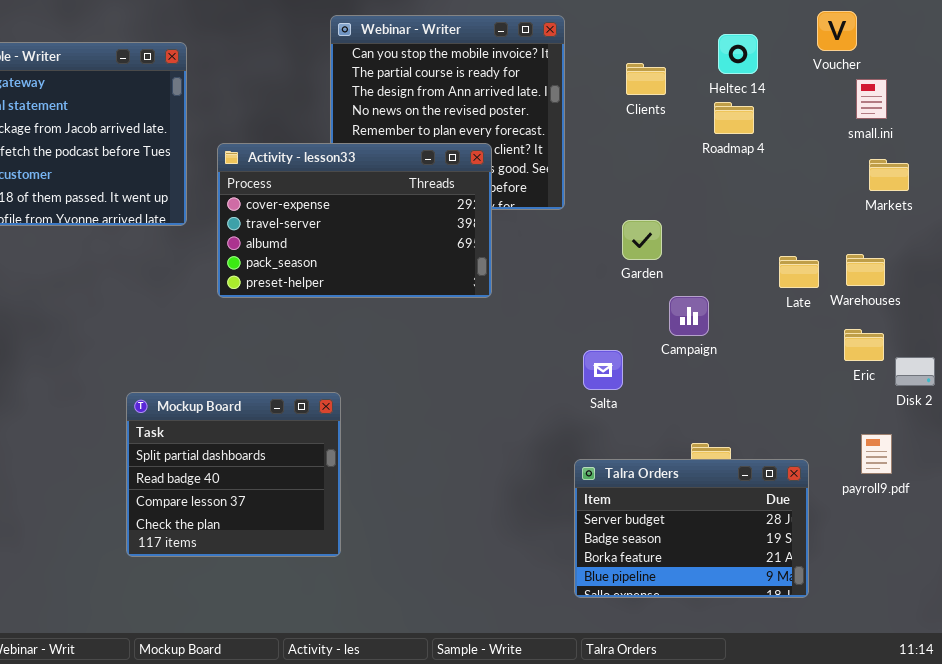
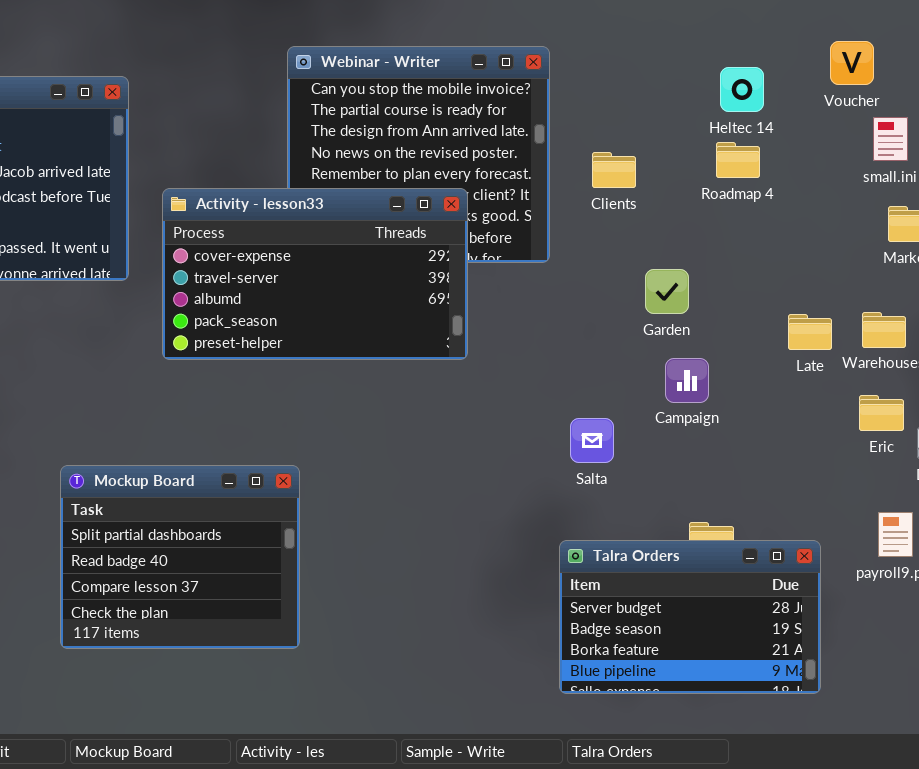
Clients: [626,63,666,95] -> [592,152,636,188], moved
Garden: [622,220,662,260] -> [645,269,689,314], moved

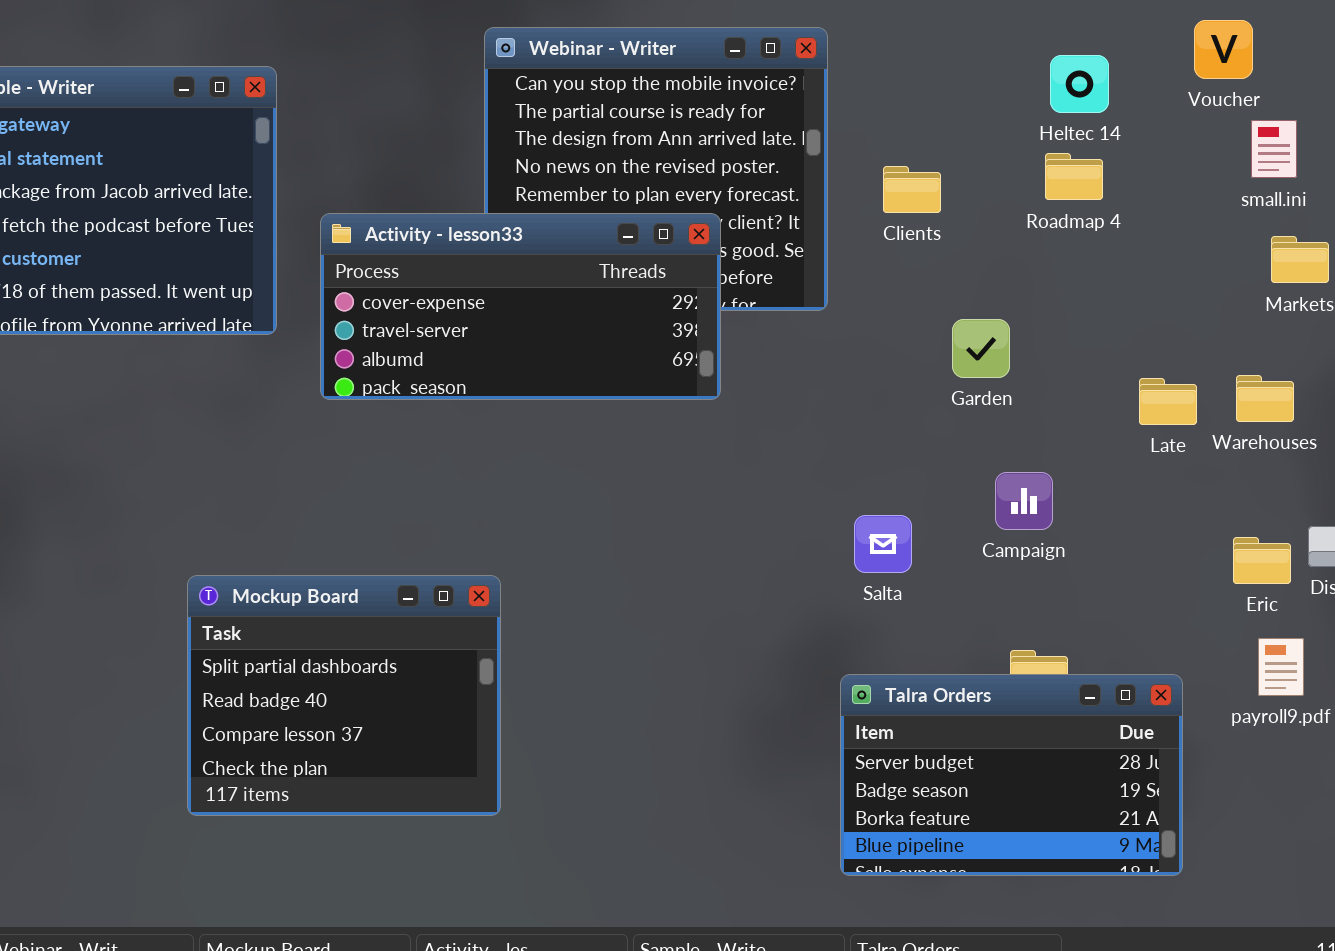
Activity - lesson33: [162,188,468,360] -> [320,213,721,400], resized
Campaign: [665,358,709,403] -> [995,472,1053,530], moved
Eric: [859,395,904,431] -> [1233,537,1291,584], moved

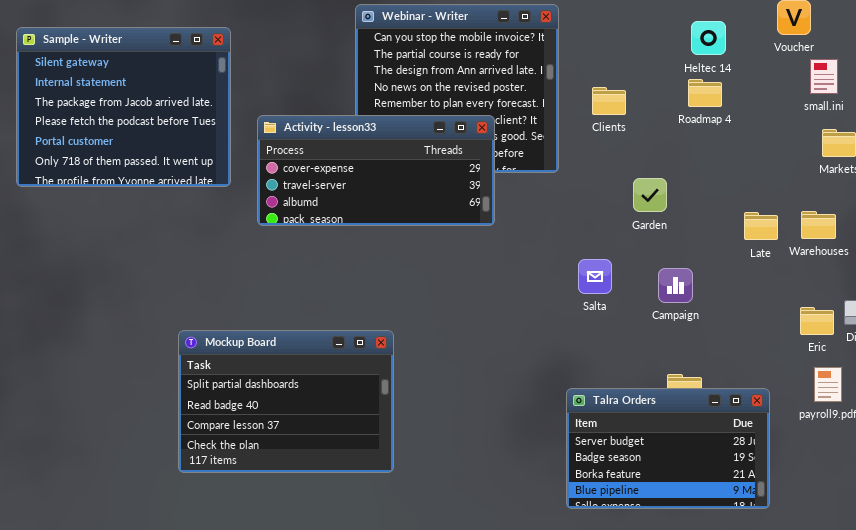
Salta: [854,515,912,573] -> [578,259,612,294], moved
Mockup Board: [187,575,501,816] -> [178,330,394,473], resized

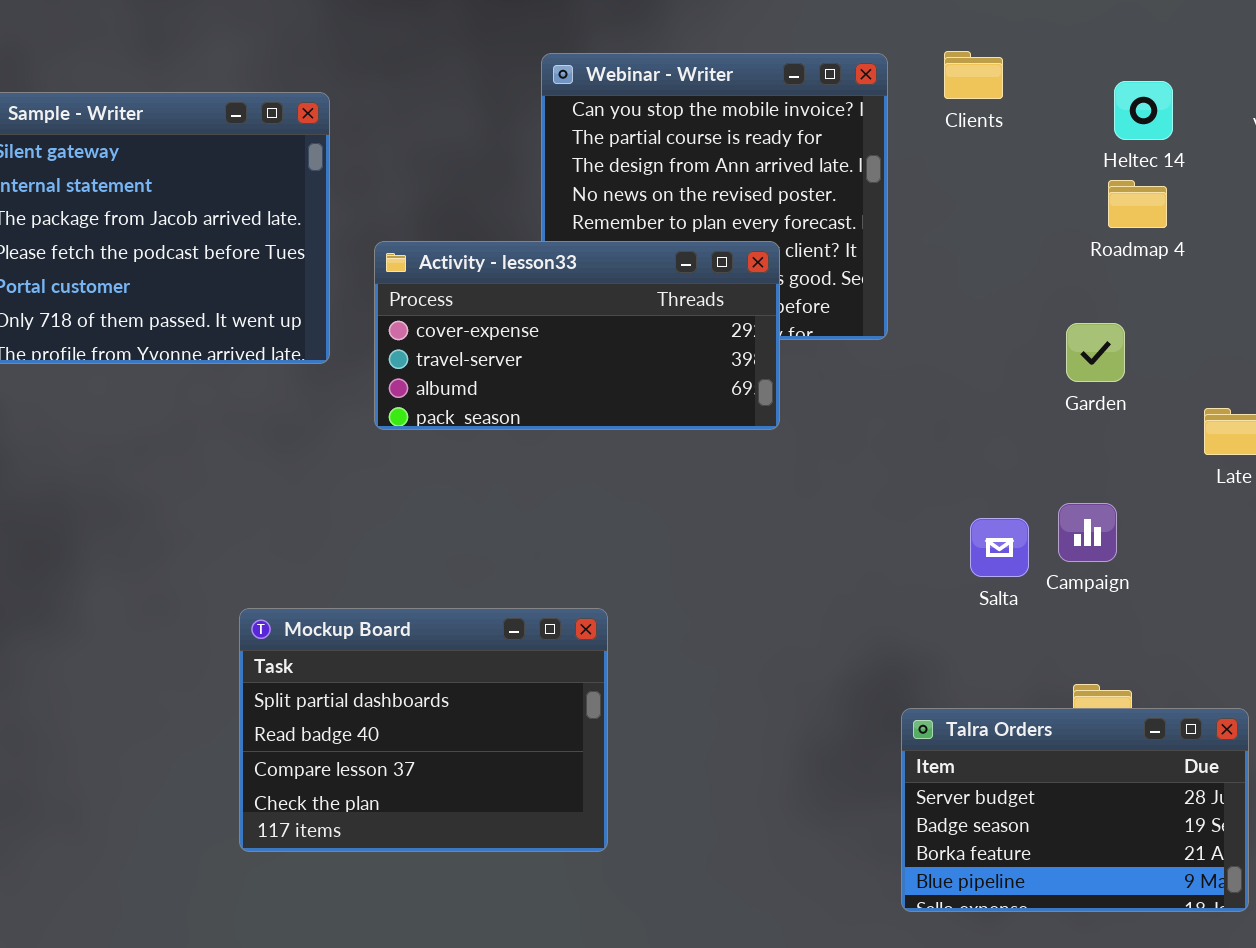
Clients: [592,87,626,115] -> [944,51,1003,99], moved
Garden: [633,178,667,212] -> [1066,323,1125,382], moved
Salta: [578,259,612,294] -> [970,518,1029,577], moved

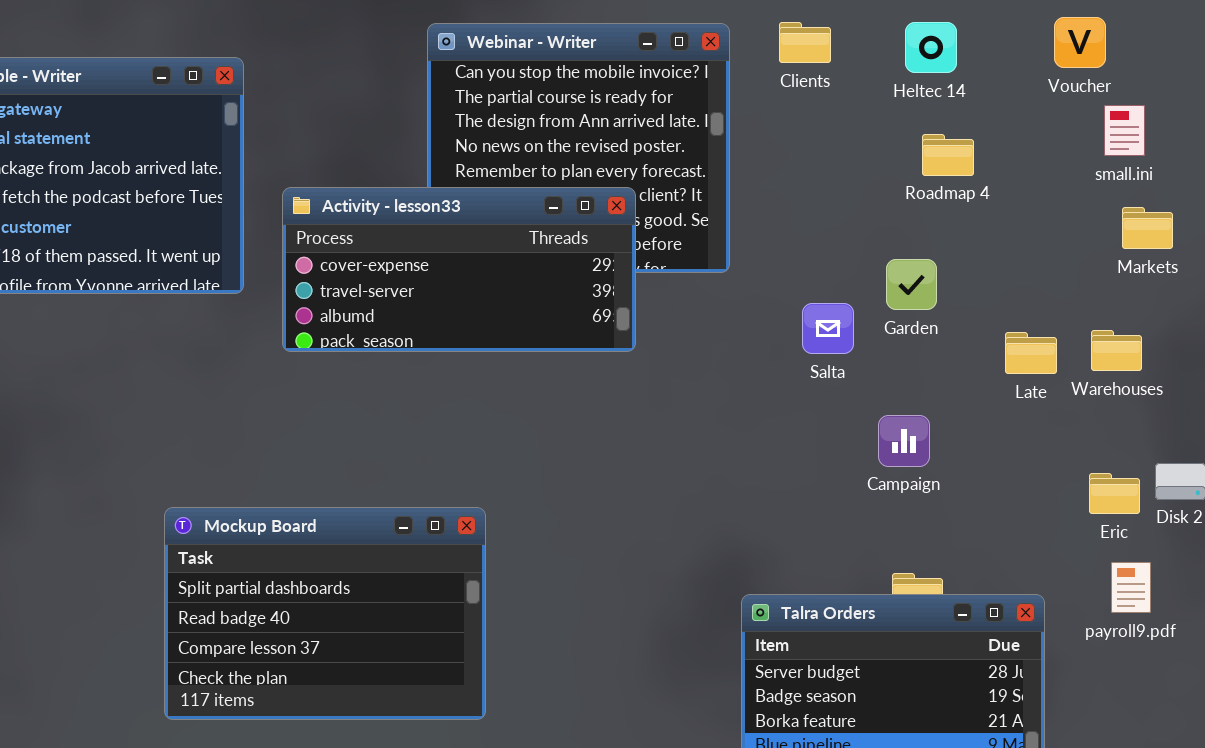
Heltec 14: [1114,81,1173,140] -> [905,22,957,73], moved
Salta: [970,518,1029,577] -> [802,303,854,354], moved

